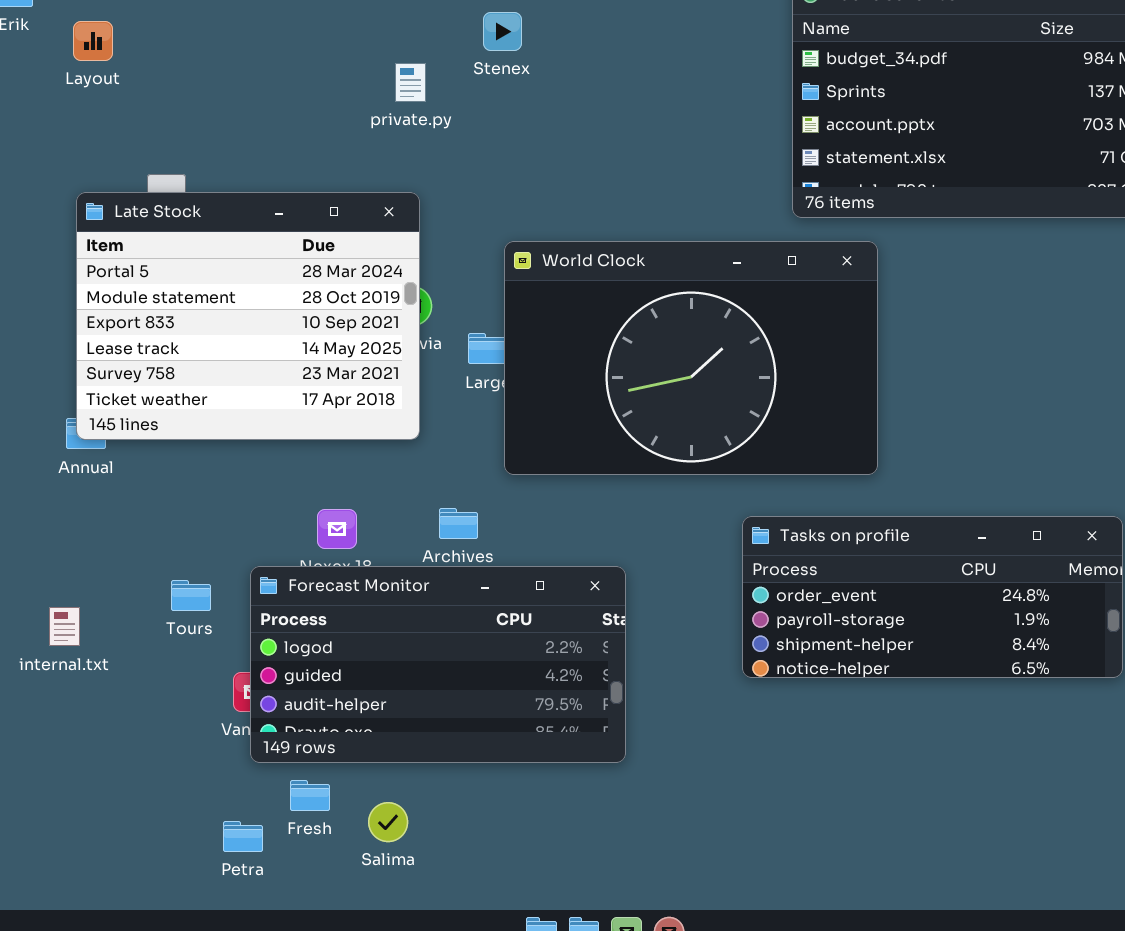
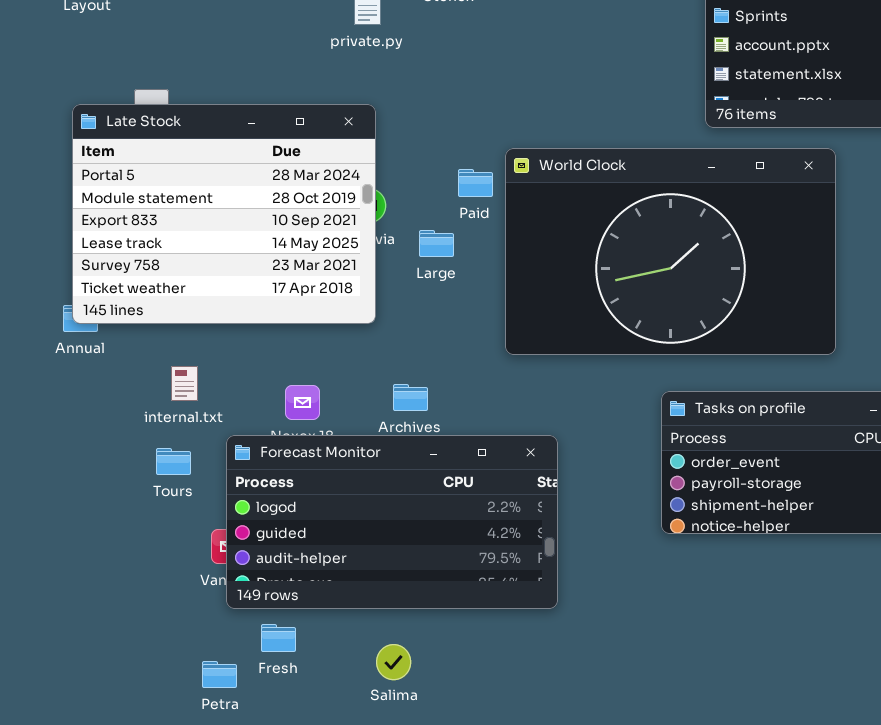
World Clock: [504,241,878,475] -> [505,148,836,355], moved
internal.txt: [49,607,80,646] -> [171,366,198,401], moved
Salima: [368,802,408,842] -> [376,644,411,680], moved

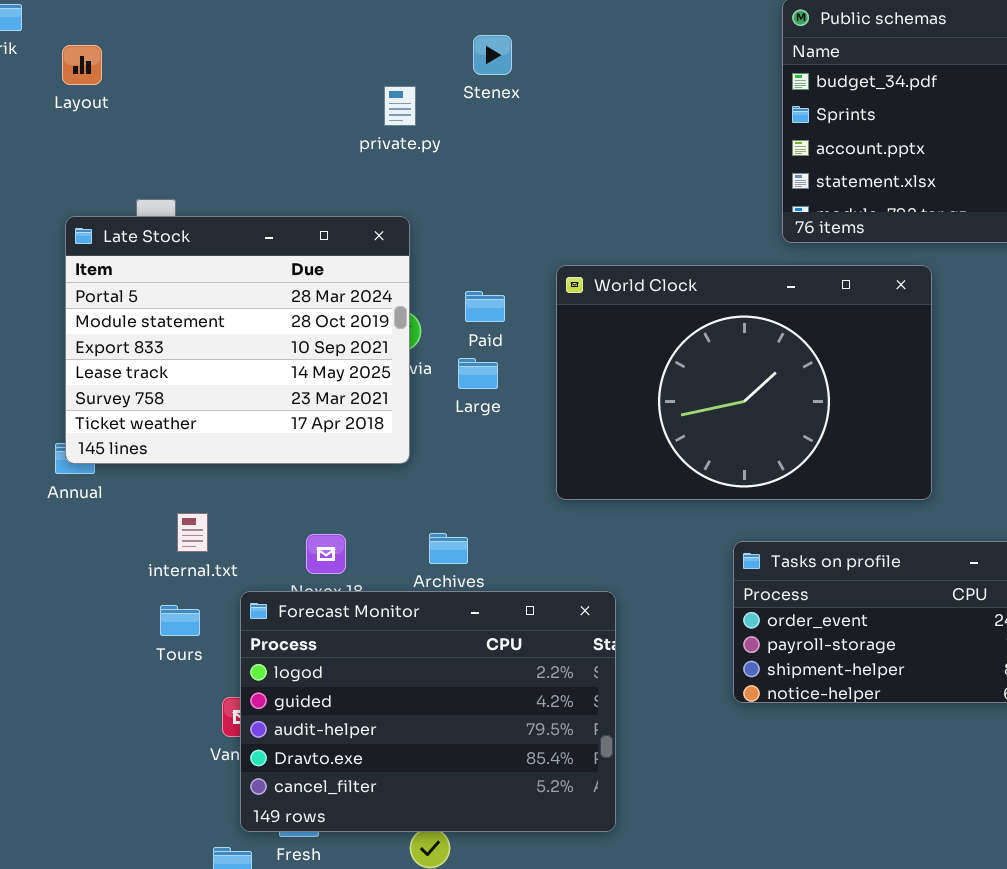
Paid: [458,169,493,197] -> [465,291,505,322], moved
Forecast Monitor: [226,435,558,609] -> [240,591,616,832], resized

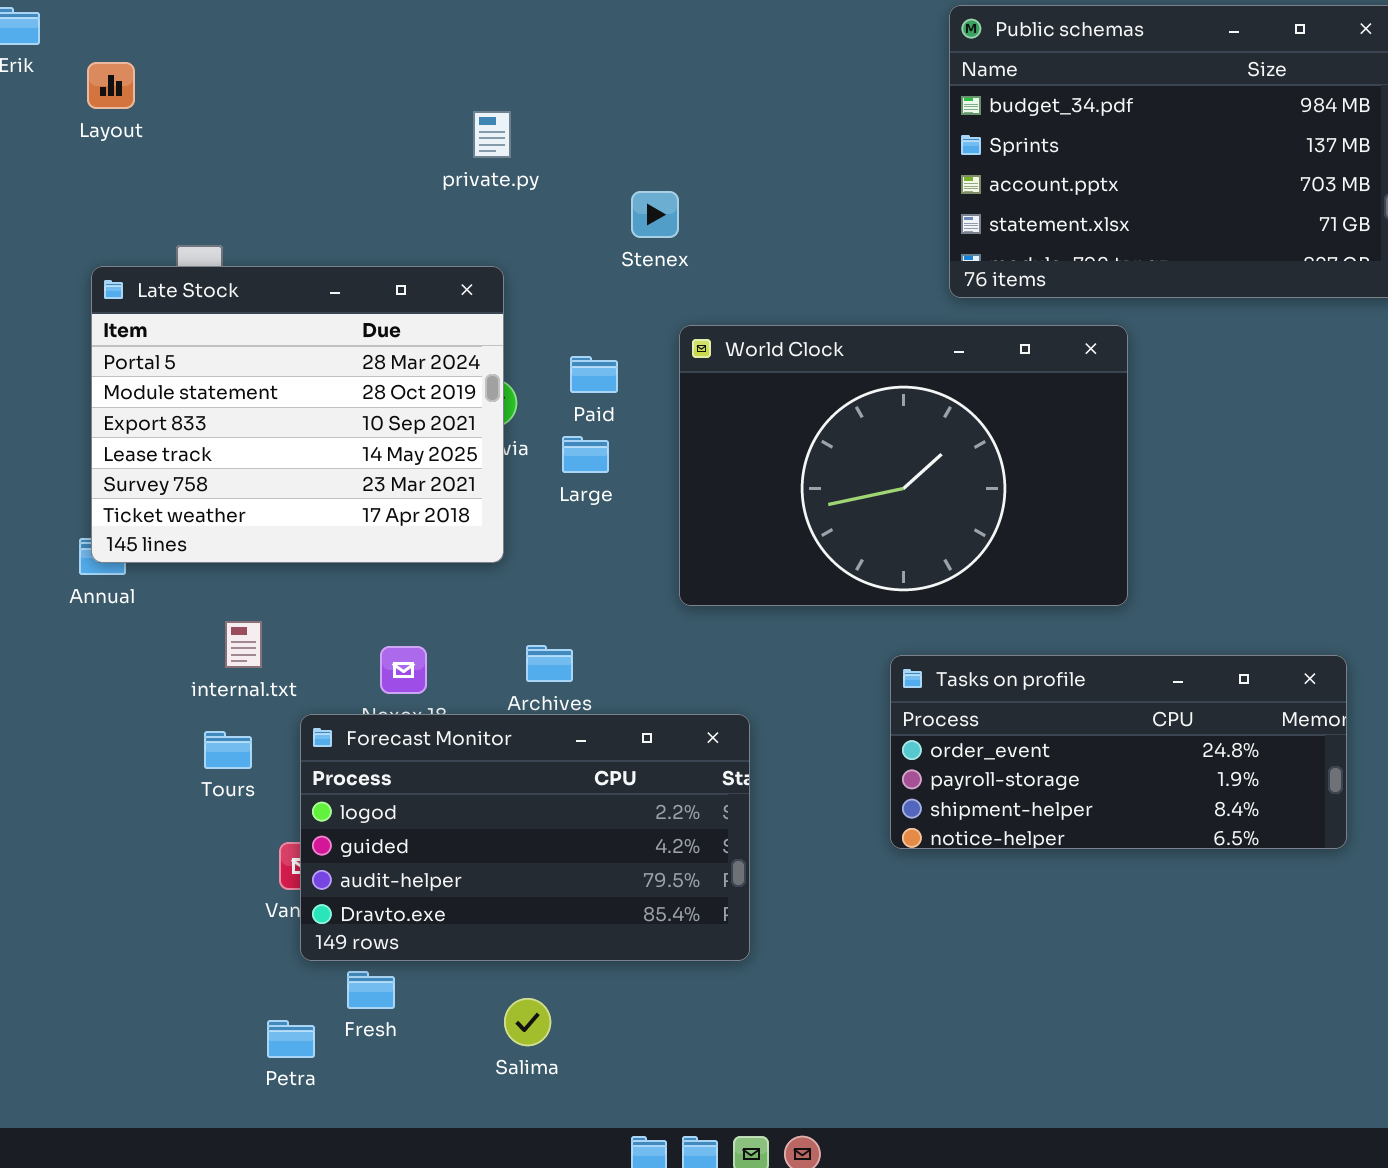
Stenex: [473,35,512,75] -> [631,191,679,238], moved
Forecast Monitor: [240,591,616,832] -> [300,714,750,961], resized

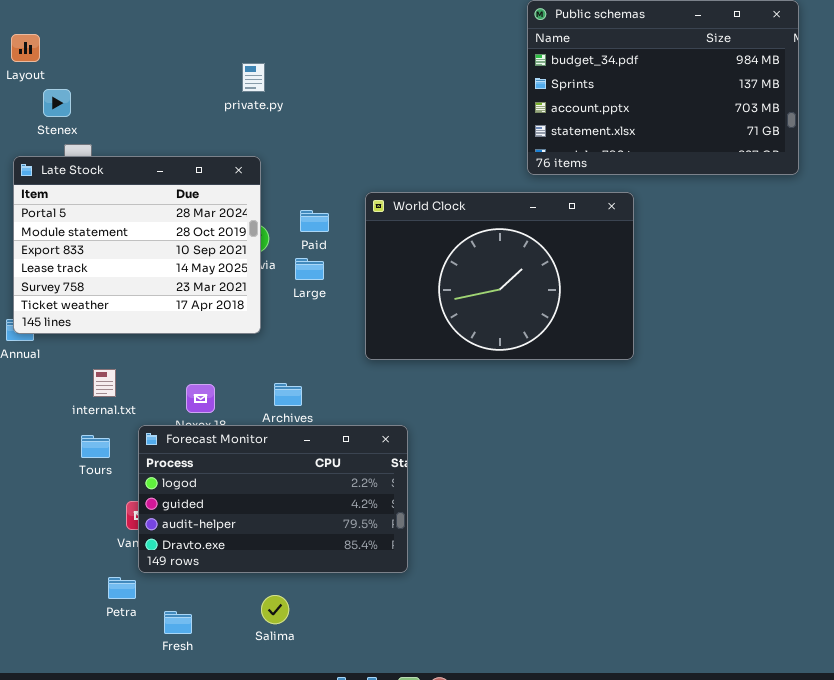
Stenex: [631,191,679,238] -> [43,89,71,117], moved
Tasks on profile: [890,655,1347,849] -> none, closed
Fresh: [347,971,395,1009] -> [164,611,192,634], moved
Petra: [267,1020,315,1058] -> [108,577,136,599], moved

